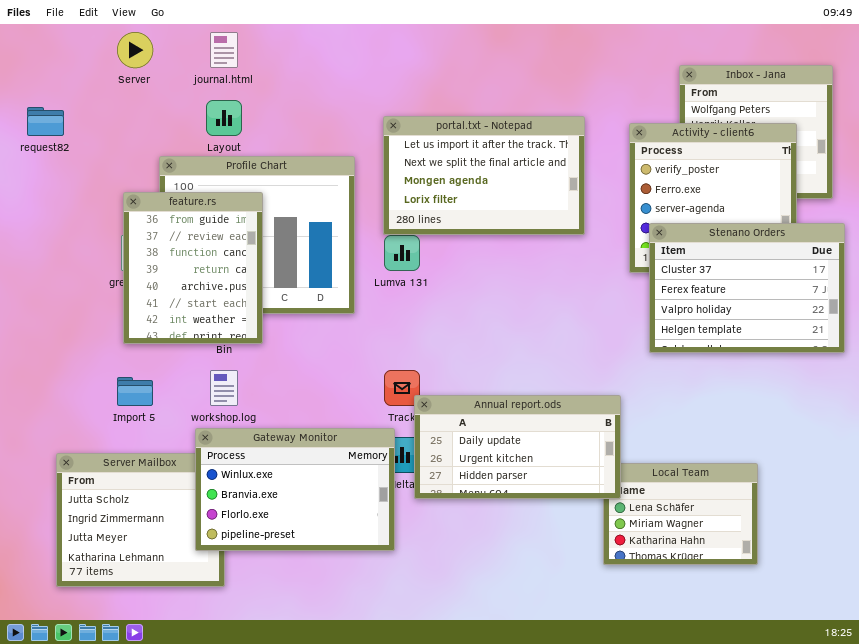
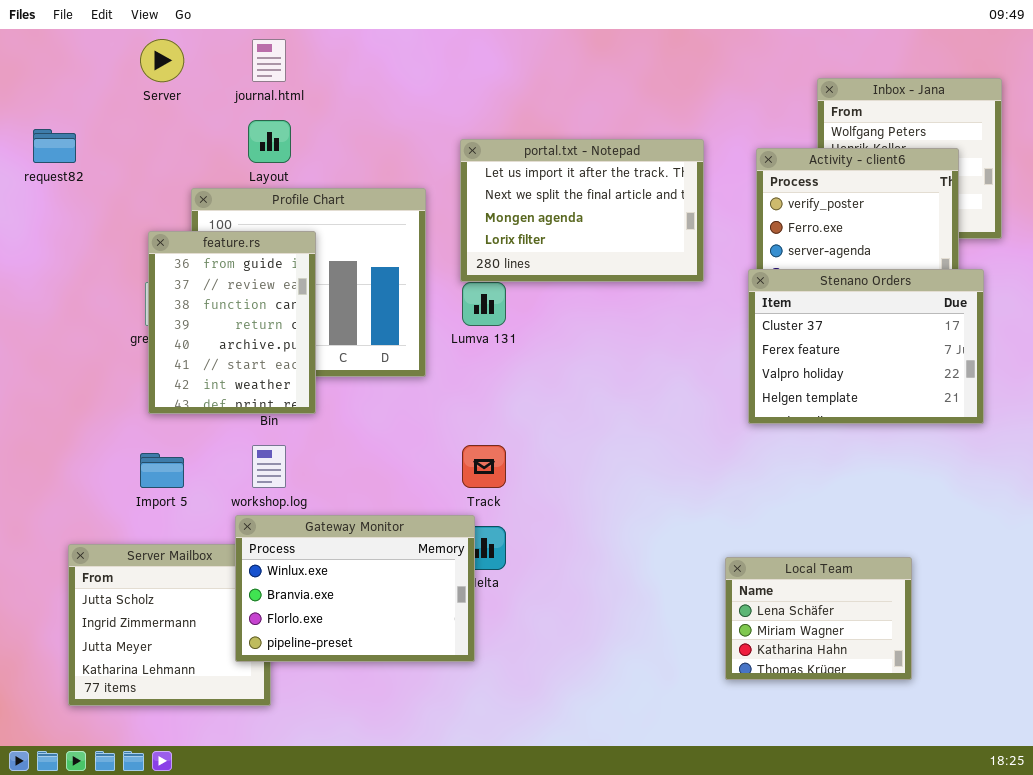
Stenano Orders: [649,223,845,353] -> [748,269,984,424], moved
Annual report.ods: [414,395,621,499] -> none, closed

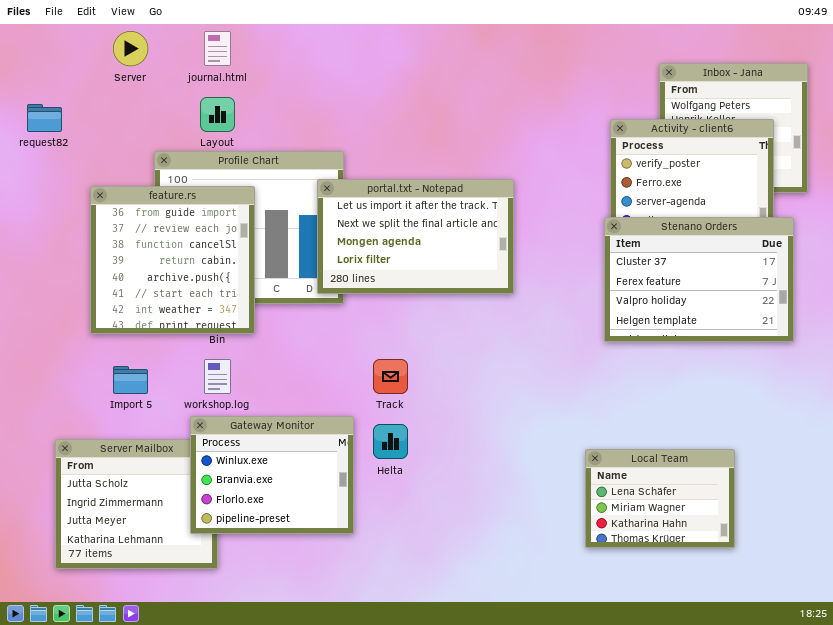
portal.txt - Notepad: [460,139,704,282] -> [317,179,514,294], moved
feature.rs: [148,231,316,414] -> [90,186,255,334], resized
Gateway Monitor: [235,515,475,662] -> [190,416,354,534], resized

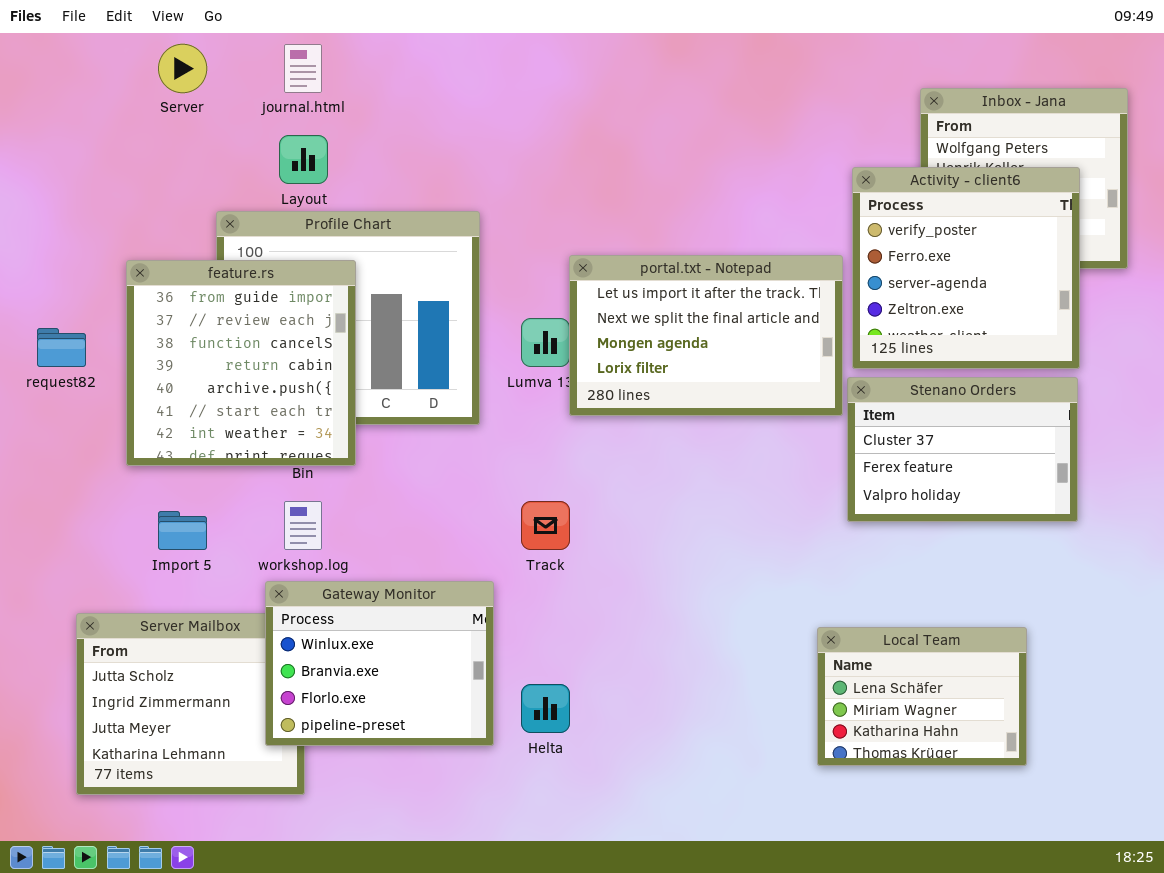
request82: [27,104,62,132] -> [37,328,86,367], moved
portal.txt - Notepad: [317,179,514,294] -> [569,255,843,416], moved
Stenano Orders: [604,217,794,342] -> [847,377,1078,522], moved, resized
Helta: [373,424,408,459] -> [521,684,570,733], moved

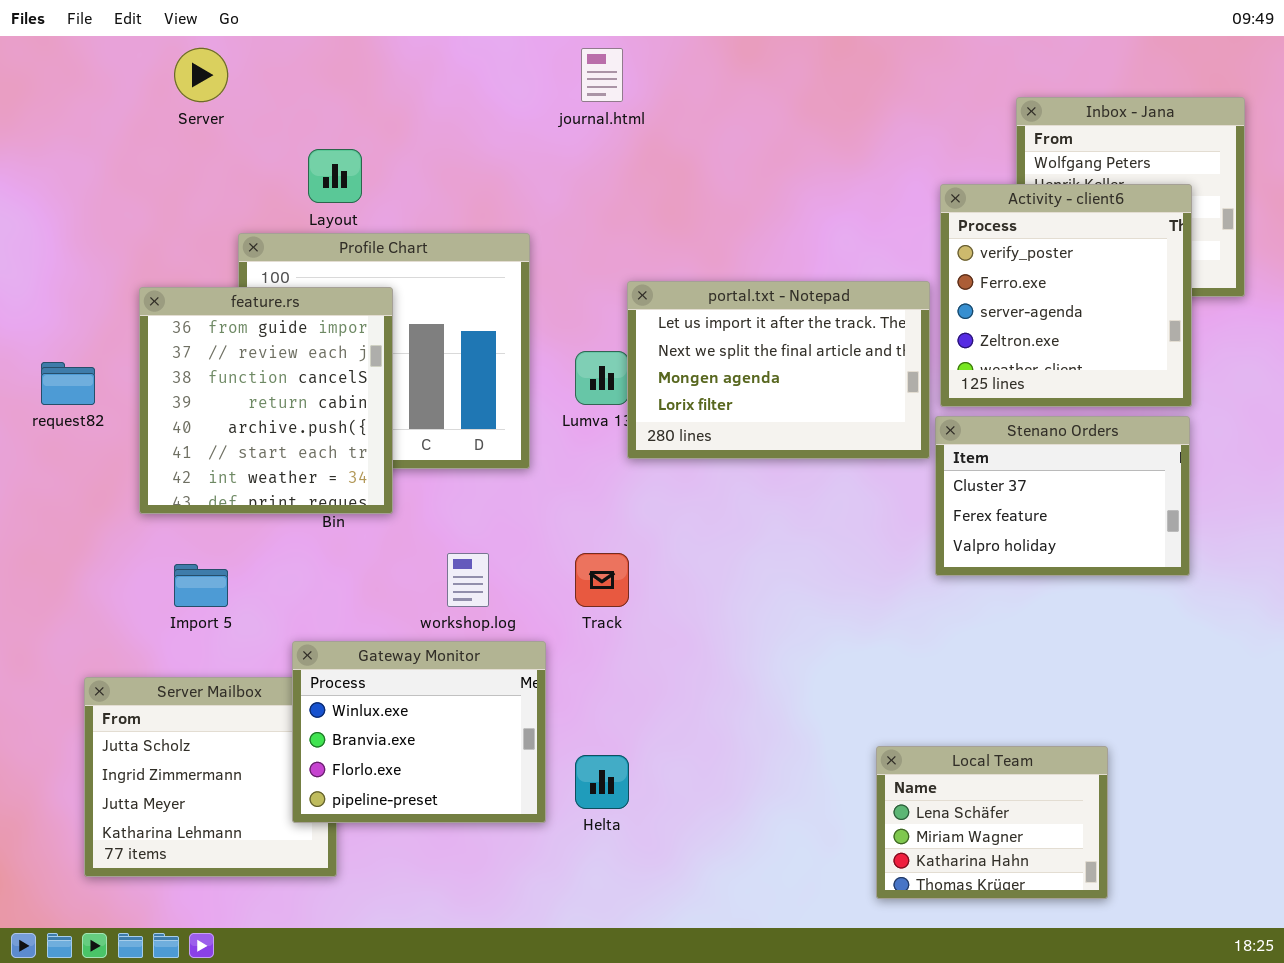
journal.html: [284,44,322,93] -> [581,48,623,102], moved
workshop.log: [284,501,322,550] -> [447,553,489,607], moved
Local Team: [817,627,1027,766] -> [876,746,1108,899], moved

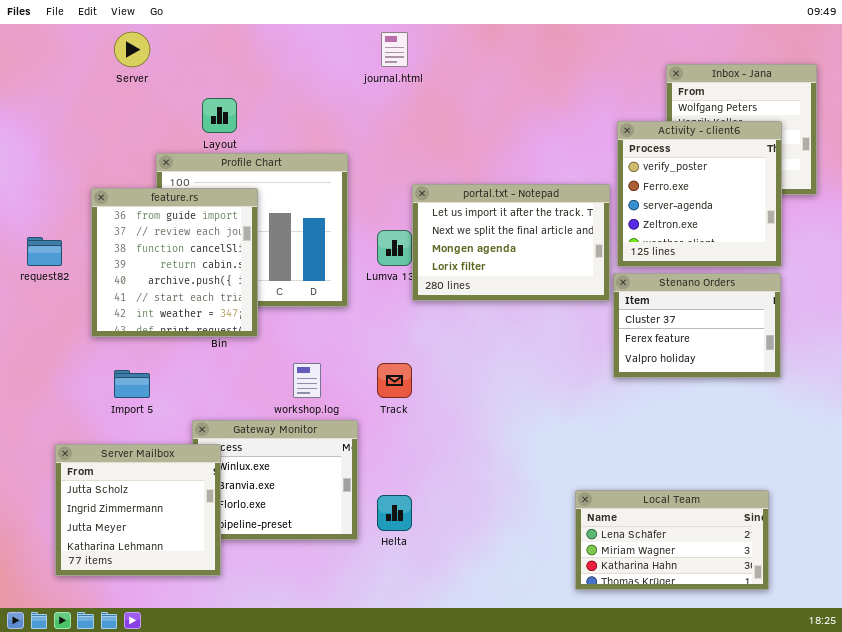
Server Mailbox: [84,677,337,877] -> [55,444,221,576], raised
Local Team: [876,746,1108,899] -> [575,490,769,590], resized

